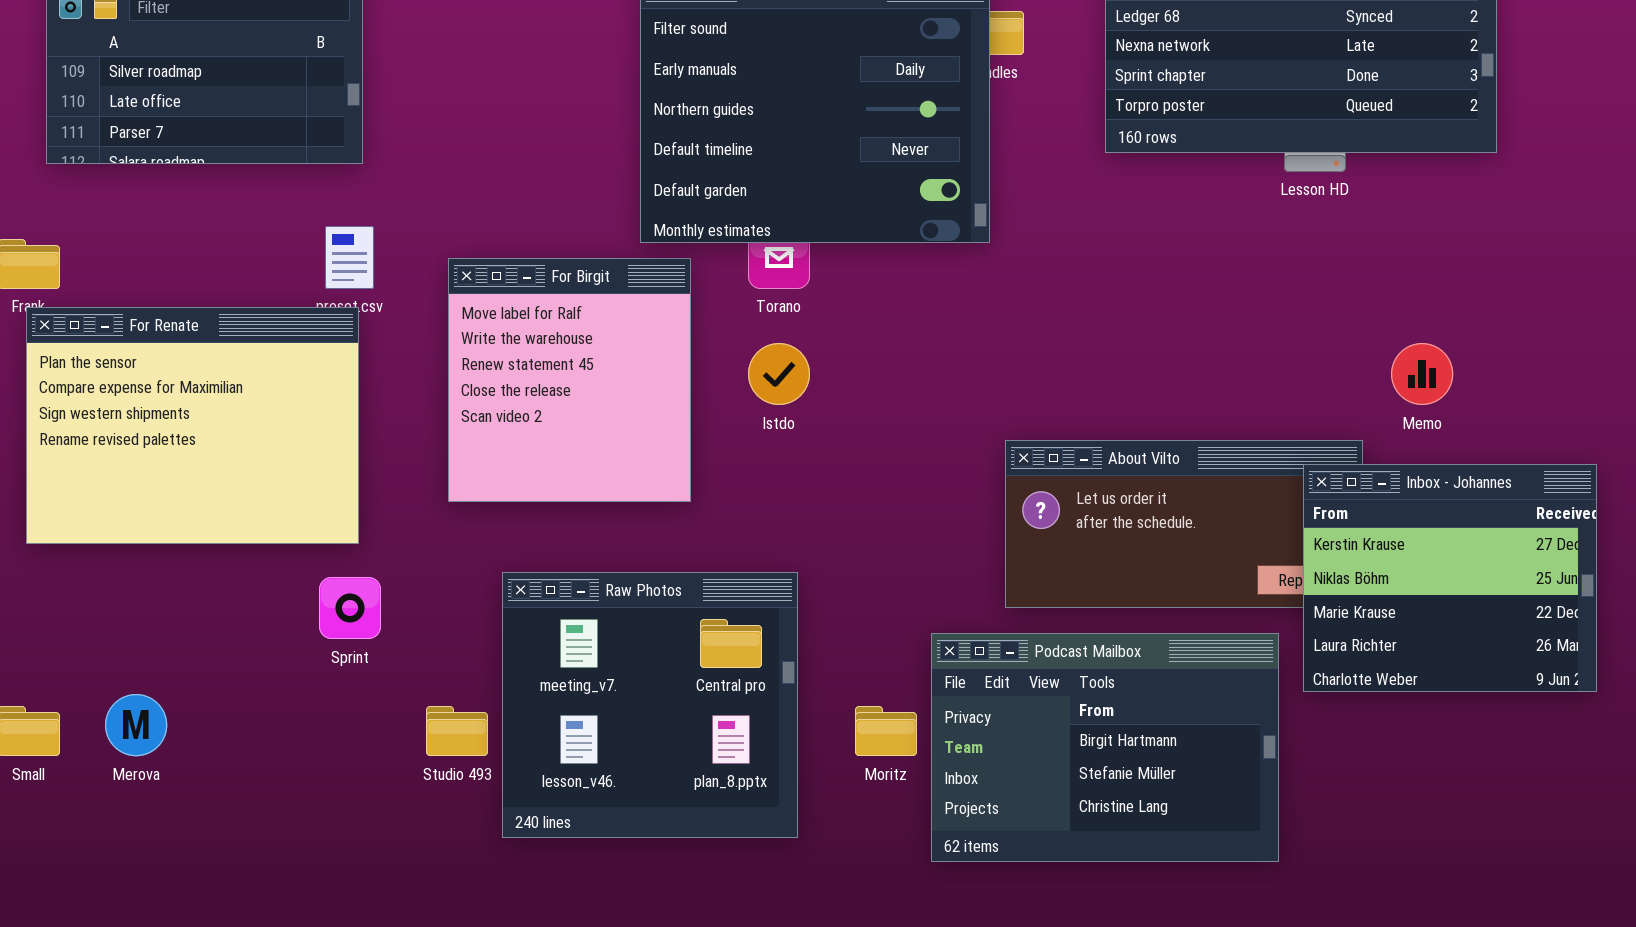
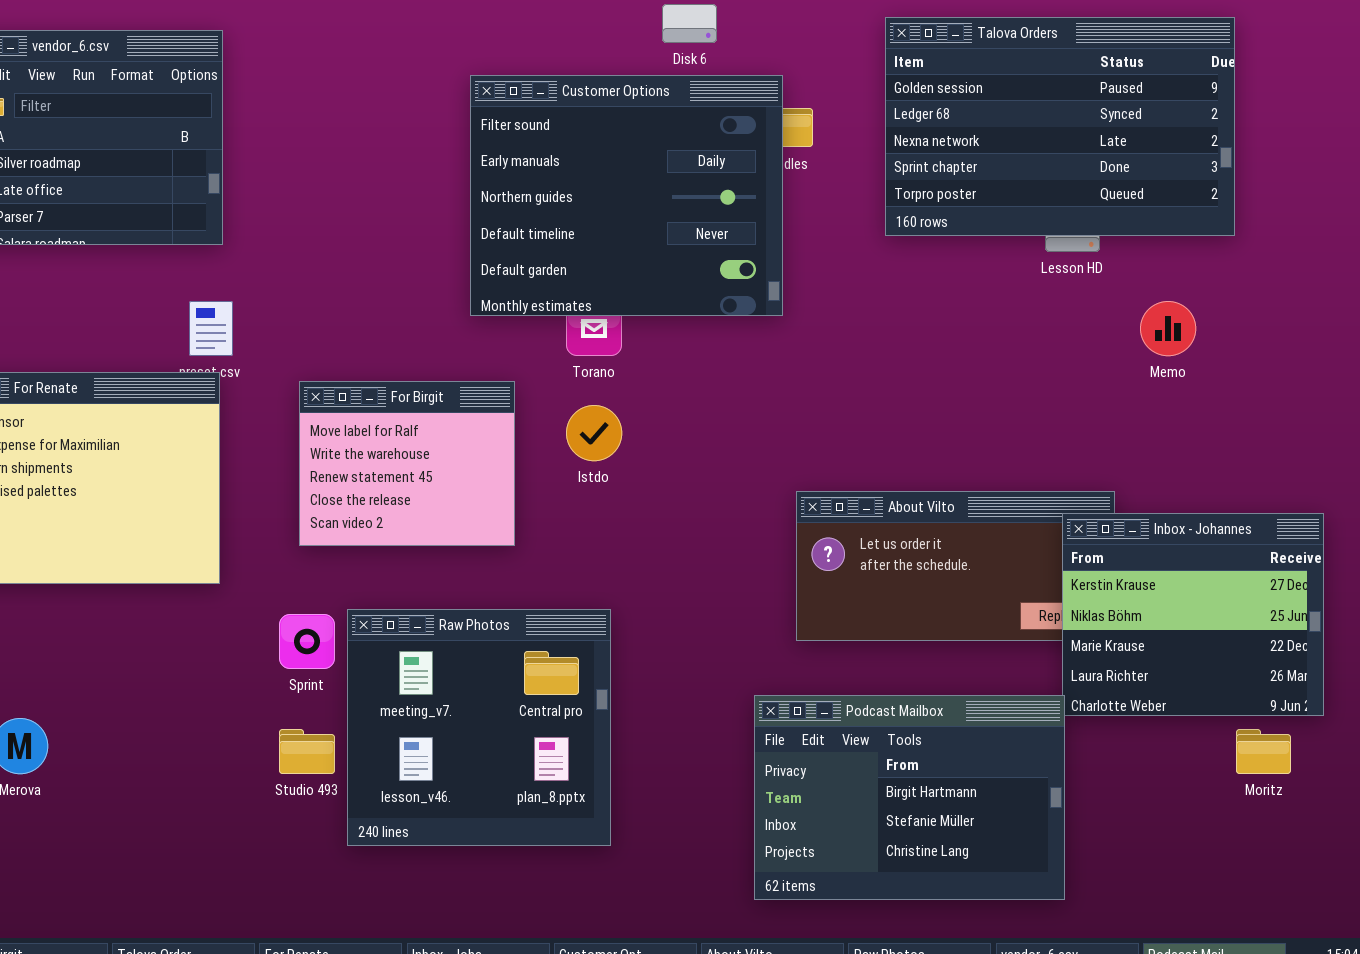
For Birgit: [448,258,691,502] -> [299,381,515,546], resized
Memo: [1391,343,1453,405] -> [1140,301,1196,356], moved
Sprint: [319,577,381,639] -> [279,614,335,669], moved
Podcast Mailbox: [931,633,1279,862] -> [754,695,1065,900], moved
Moritz: [855,706,917,756] -> [1236,729,1291,774], moved

